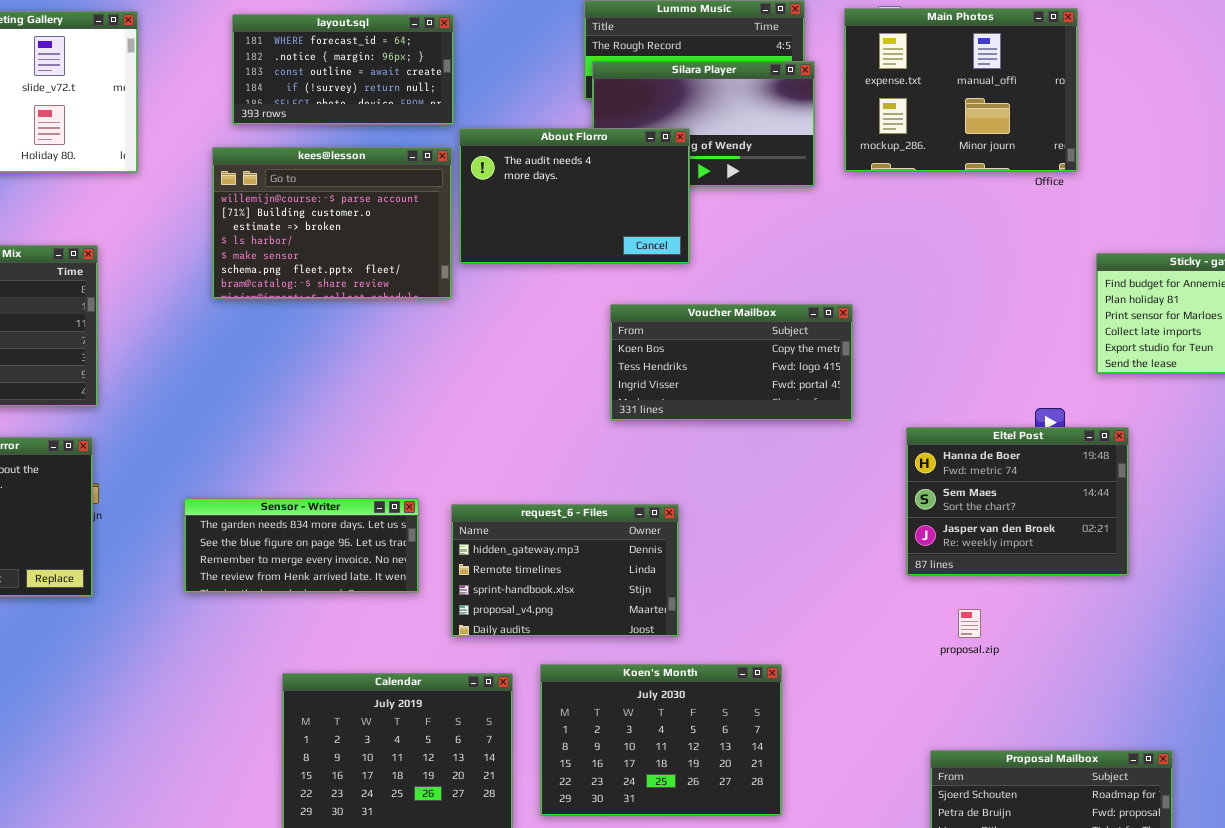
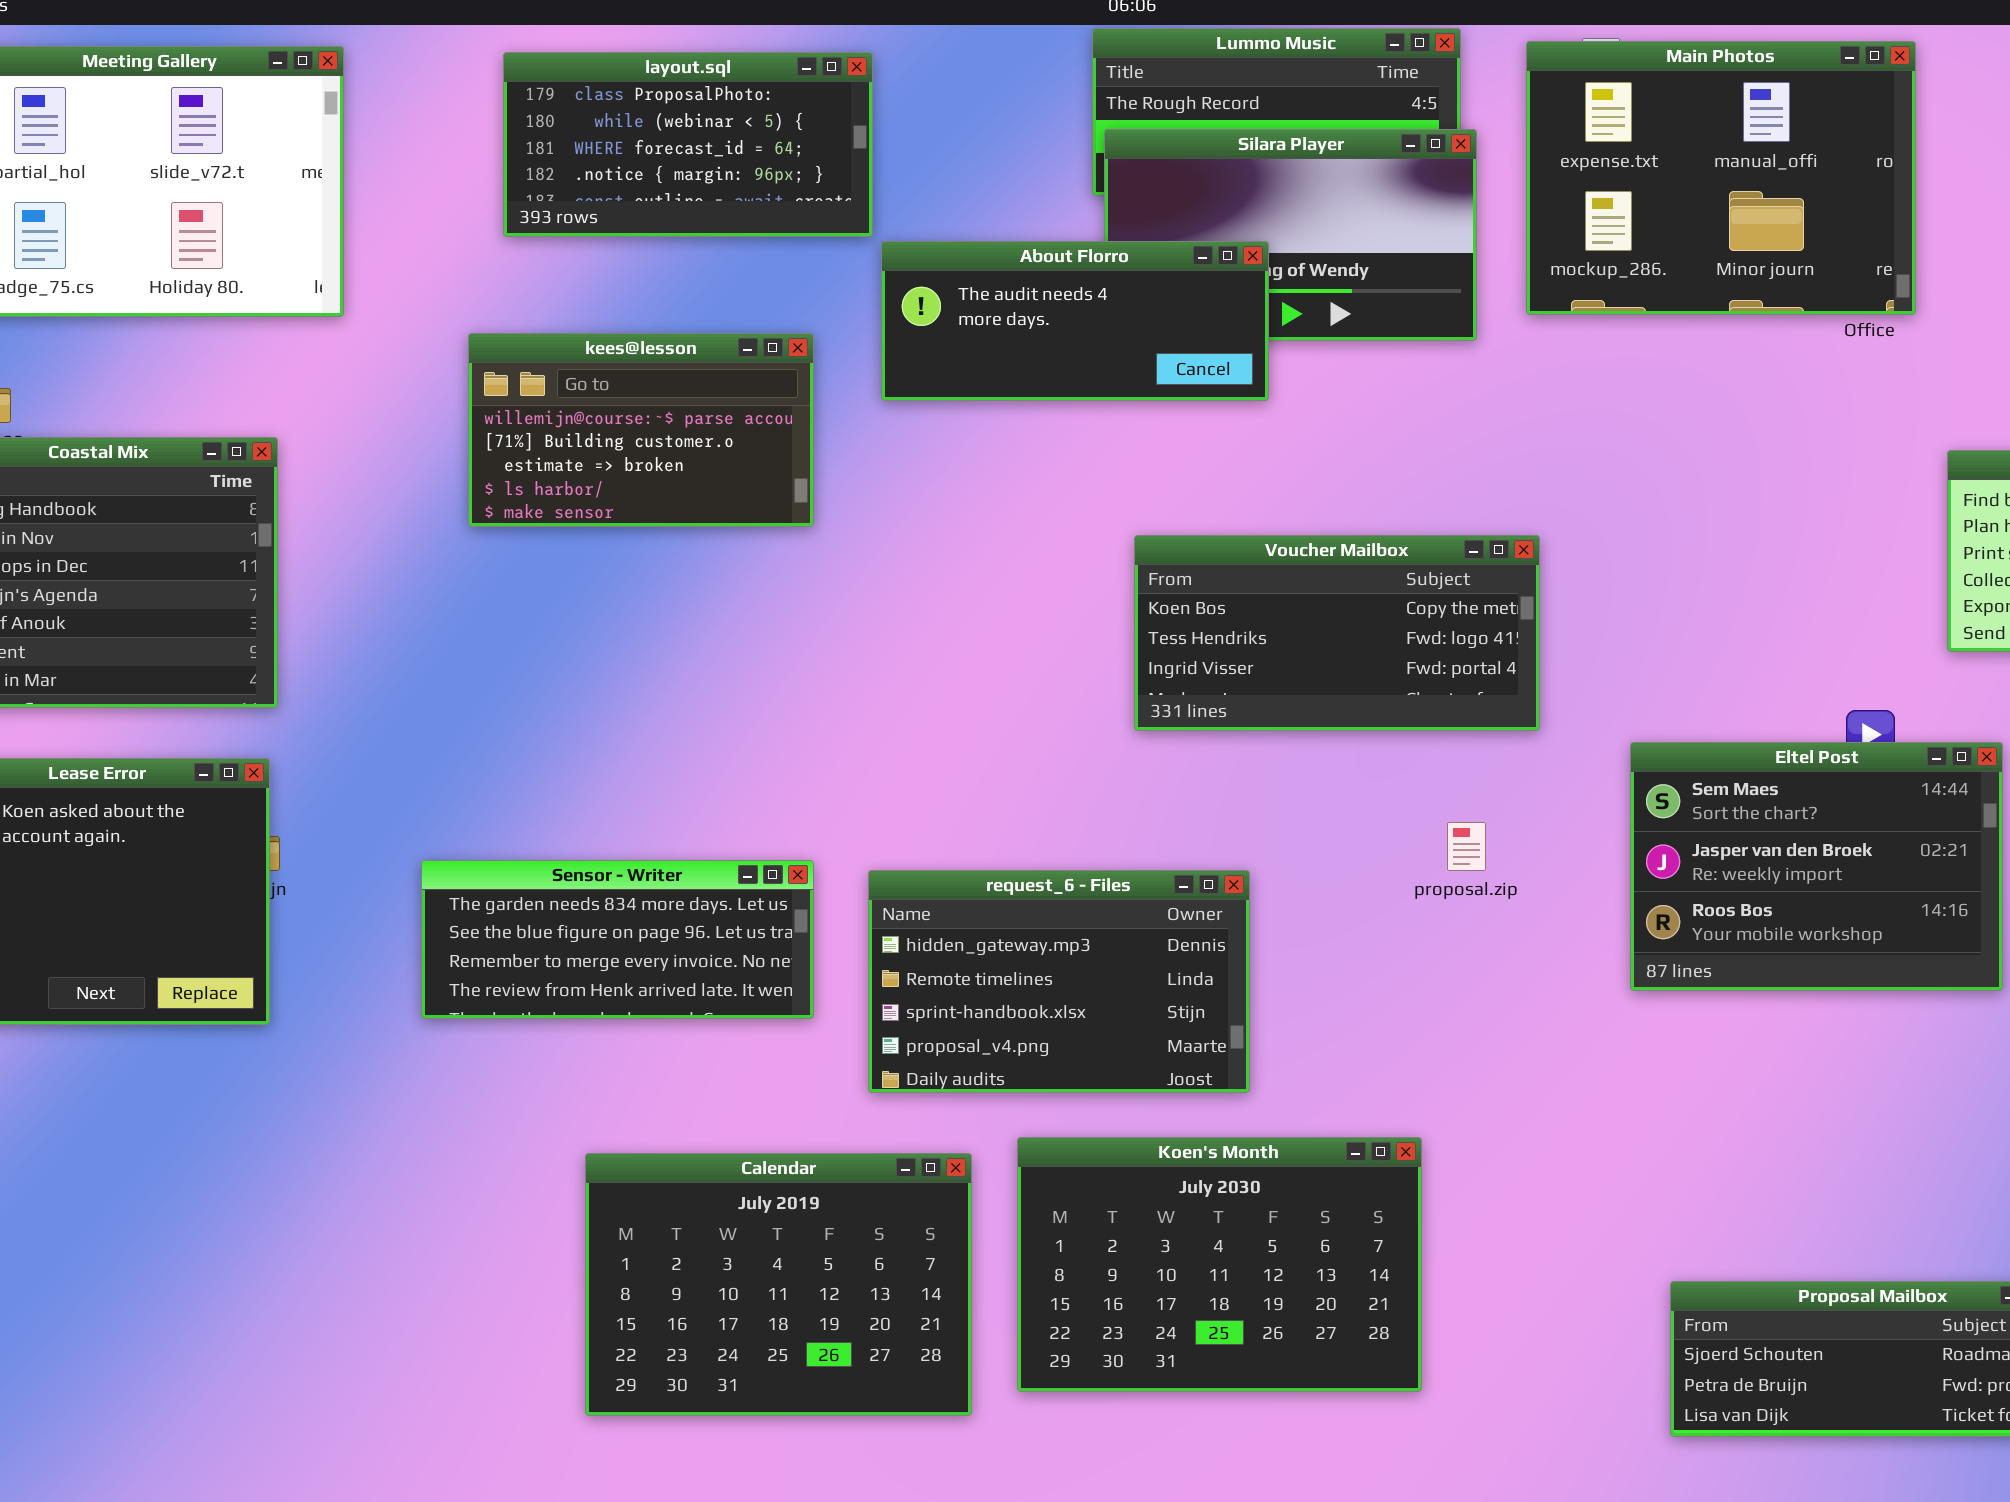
layout.sql: [232,14,454,125] -> [503,52,873,237], scrolled up 2 rows
About Florro: [459,128,690,264] -> [881,241,1269,401], resized
kees@lesson: [212,147,452,299] -> [468,333,814,527], resized
Eltel Post: [906,427,1129,576] -> [1630,742,2003,991], scrolled down 1 row
proposal.zip: [958,609,981,638] -> [1447,822,1486,871], moved

